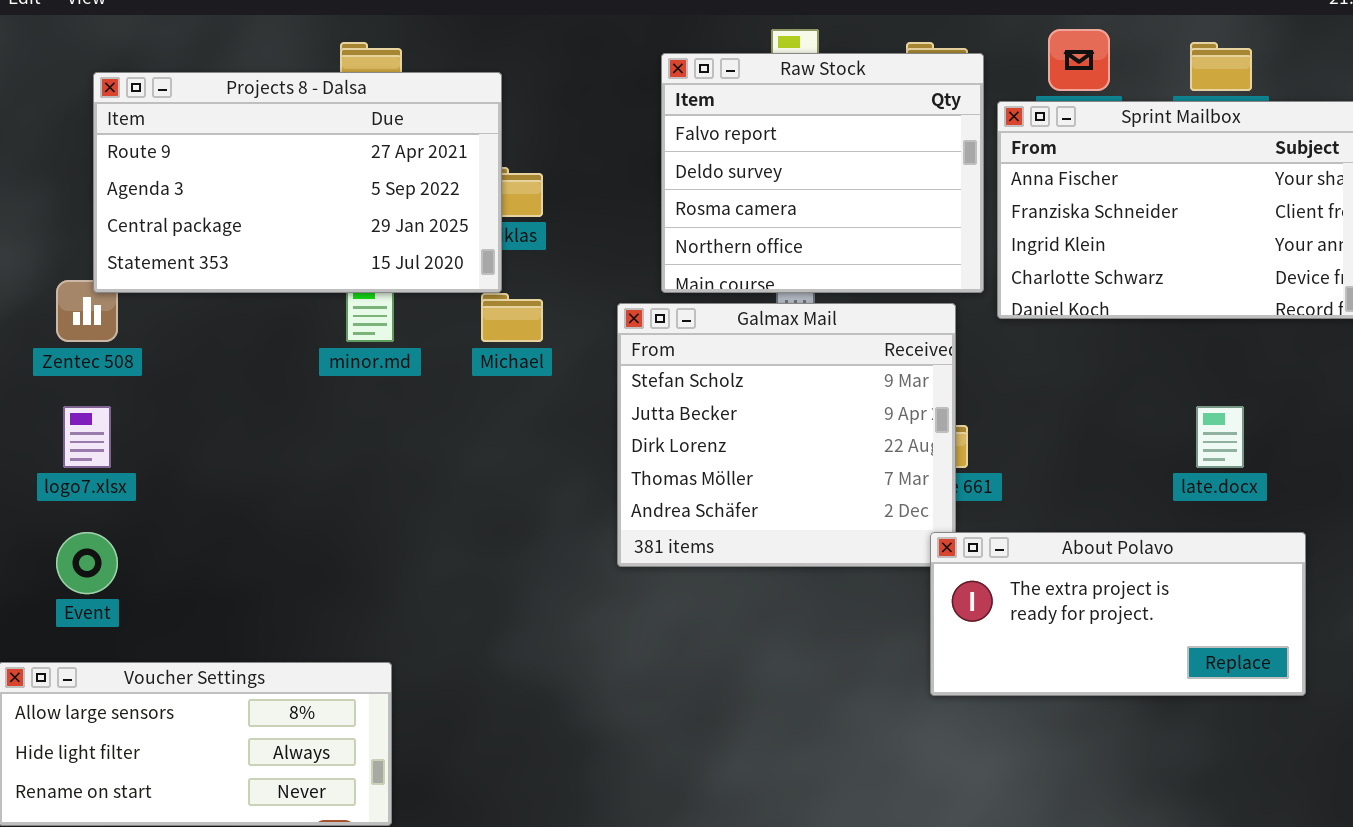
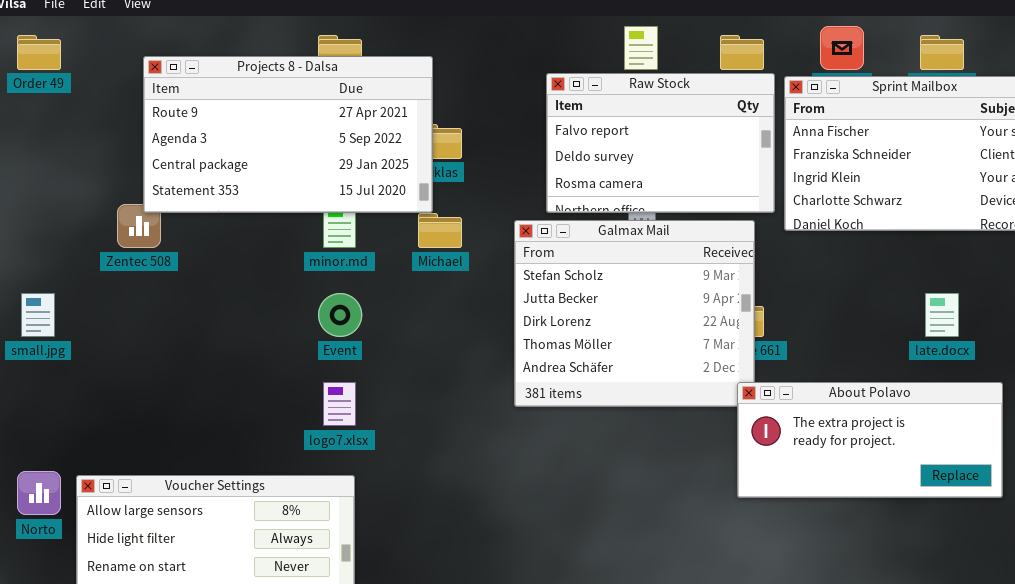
Raw Stock: [661,53,984,293] -> [546,73,775,213], resized
logo7.xlsx: [63,406,111,468] -> [323,382,356,426], moved
Event: [56,532,118,594] -> [318,293,362,337], moved

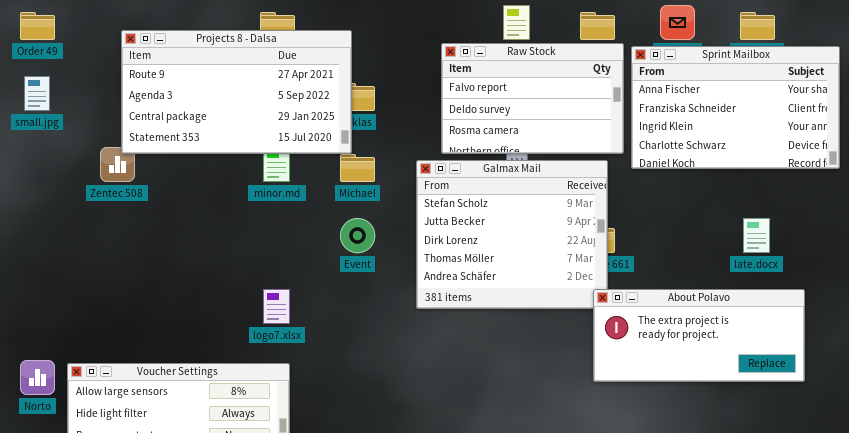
small.jpg: [21,293,55,337] -> [24,76,50,111], moved
Event: [318,293,362,337] -> [340,218,375,253], moved

